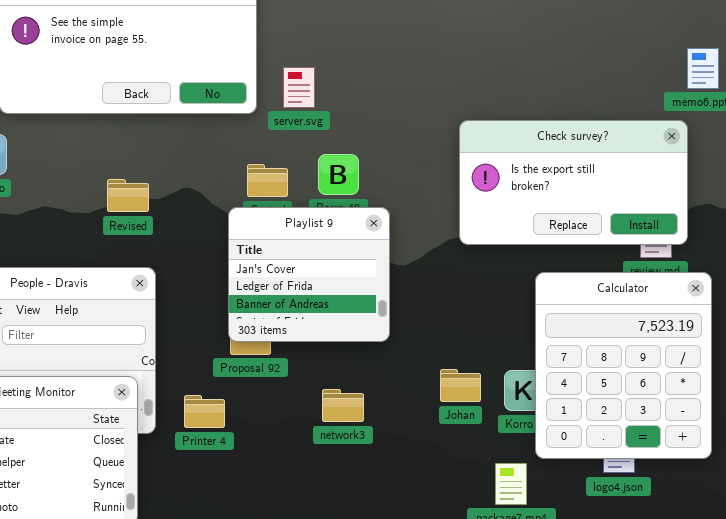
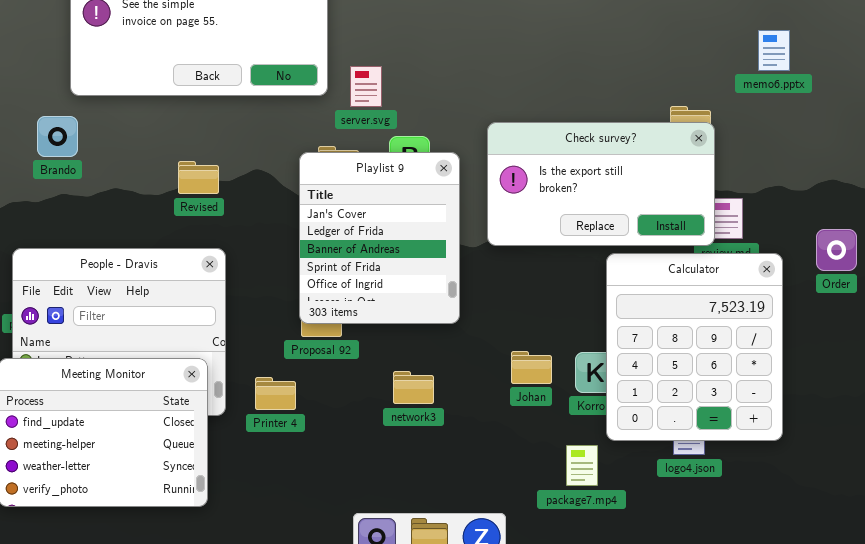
server.svg: [283,67,315,108] -> [350,66,382,107], moved
Check survey?: [459,120,688,245] -> [487,122,715,246], moved
Playlist 9: [228,207,390,342] -> [299,152,460,324], resized

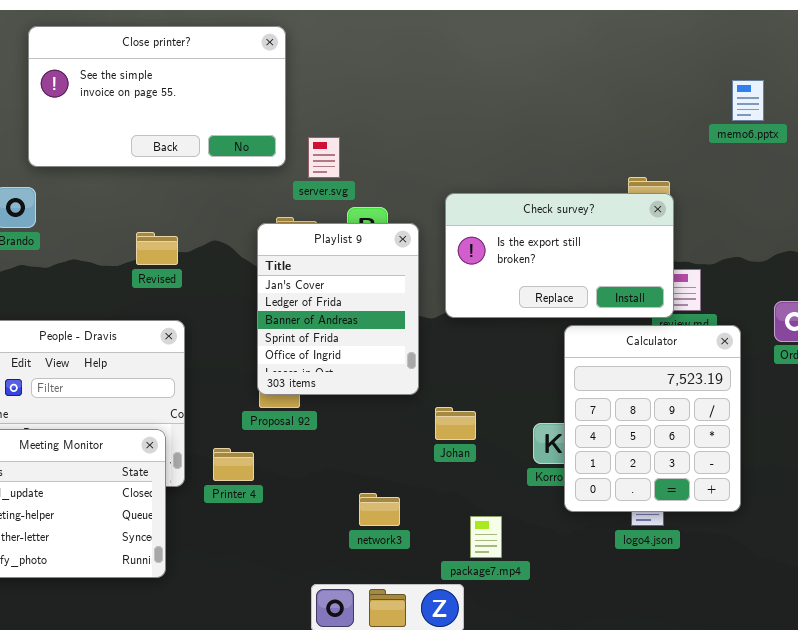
memo6.pptx: [758,30,790,71] -> [732,80,764,121], moved
Johan: [511,351,552,384] -> [435,407,476,440], moved
network3: [393,371,434,404] -> [359,493,400,526], moved
package7.mp4: [566,445,598,486] -> [470,516,502,558], moved

